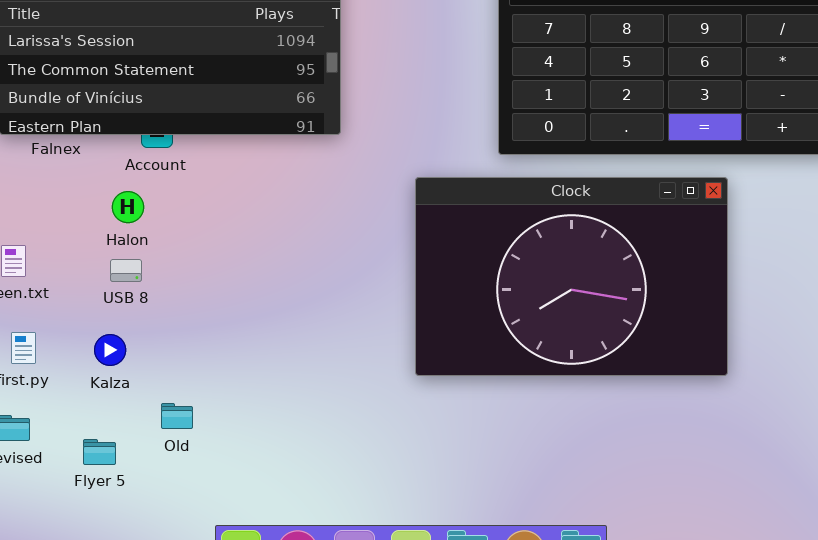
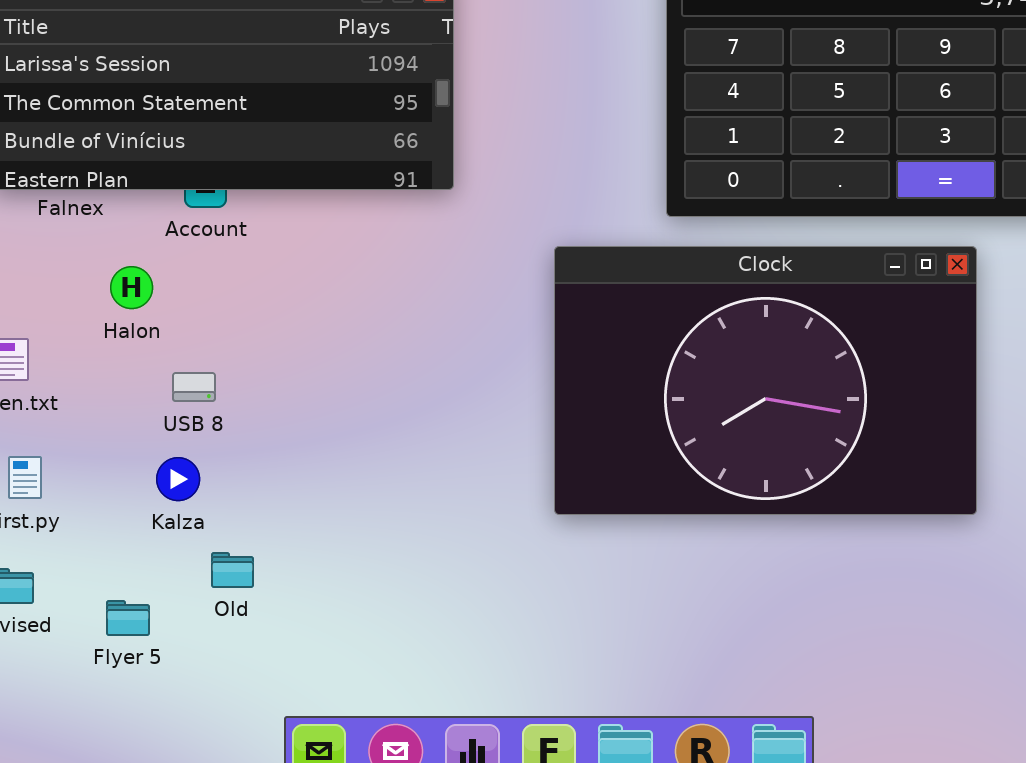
Halon: [112,191,144,223] -> [110,266,153,309], moved
USB 8: [110,259,142,282] -> [172,372,216,402], moved
Kalza: [94,334,126,366] -> [156,457,200,501], moved

